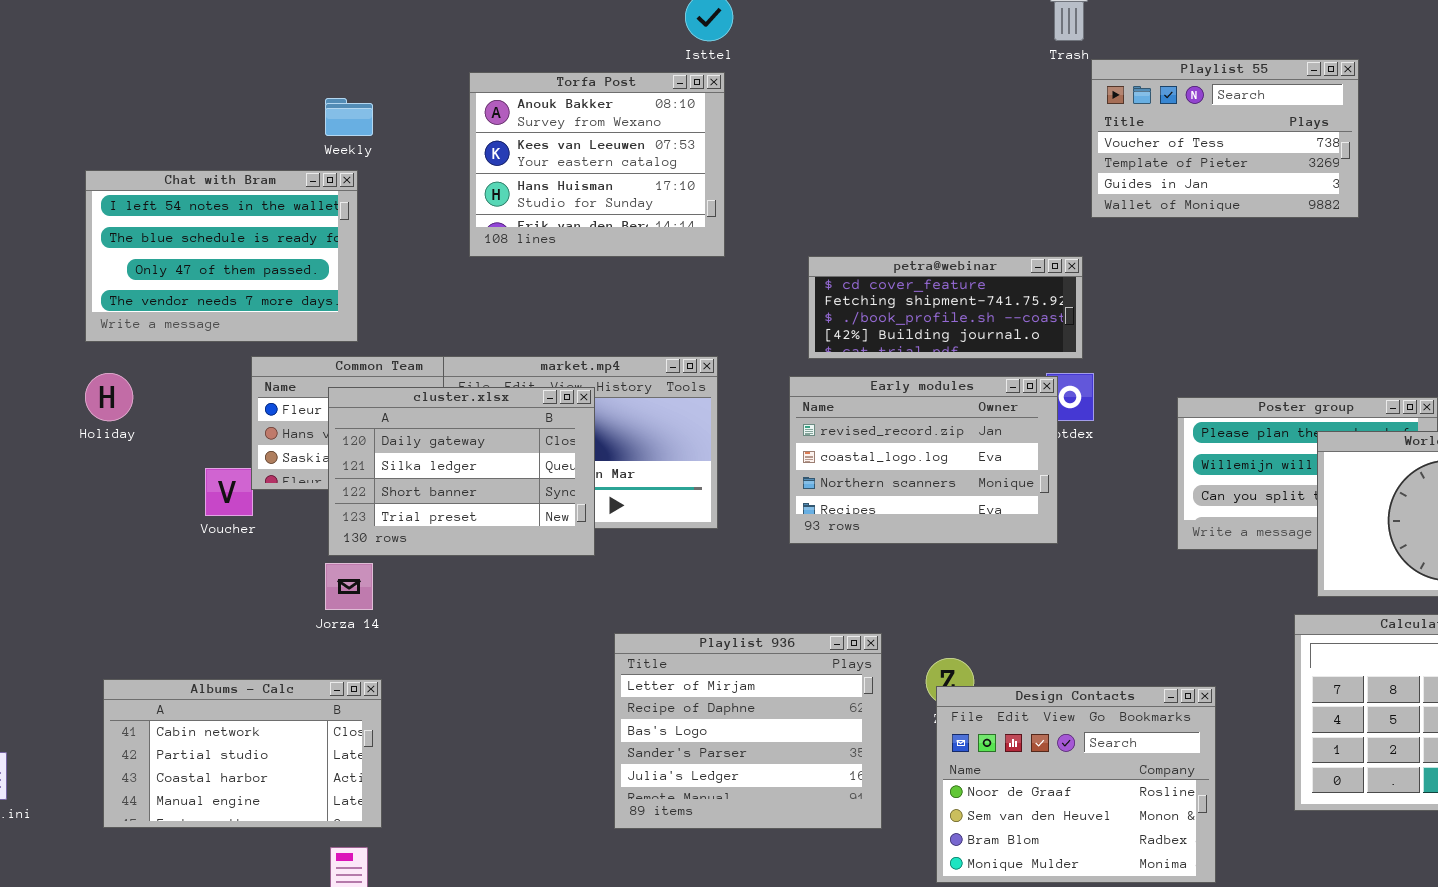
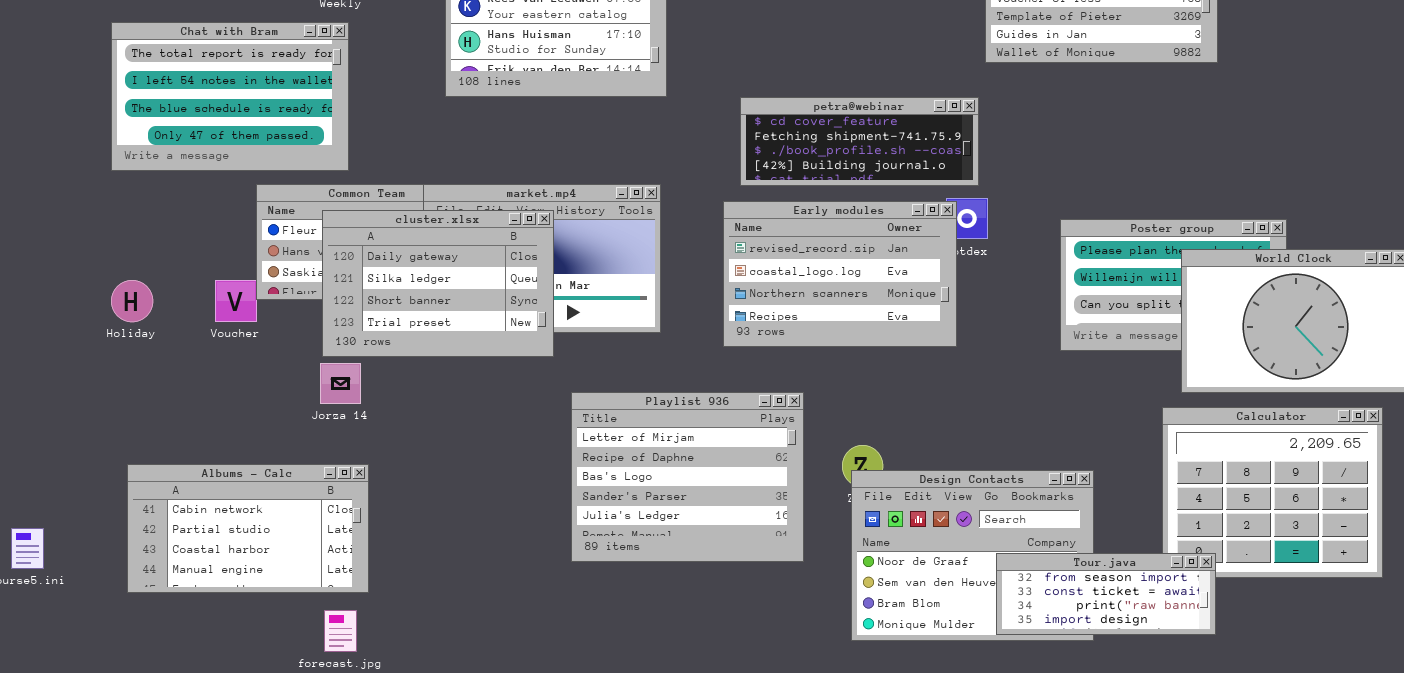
Chat with Bram: [85,170,358,342] -> [111,22,349,171], scrolled up 1 row
Holiday: [85,373,133,421] -> [111,280,153,322], moved
Playlist 936: [614,633,882,829] -> [571,392,804,562], moved
Tour.java: none -> [996,553,1216,635], opened

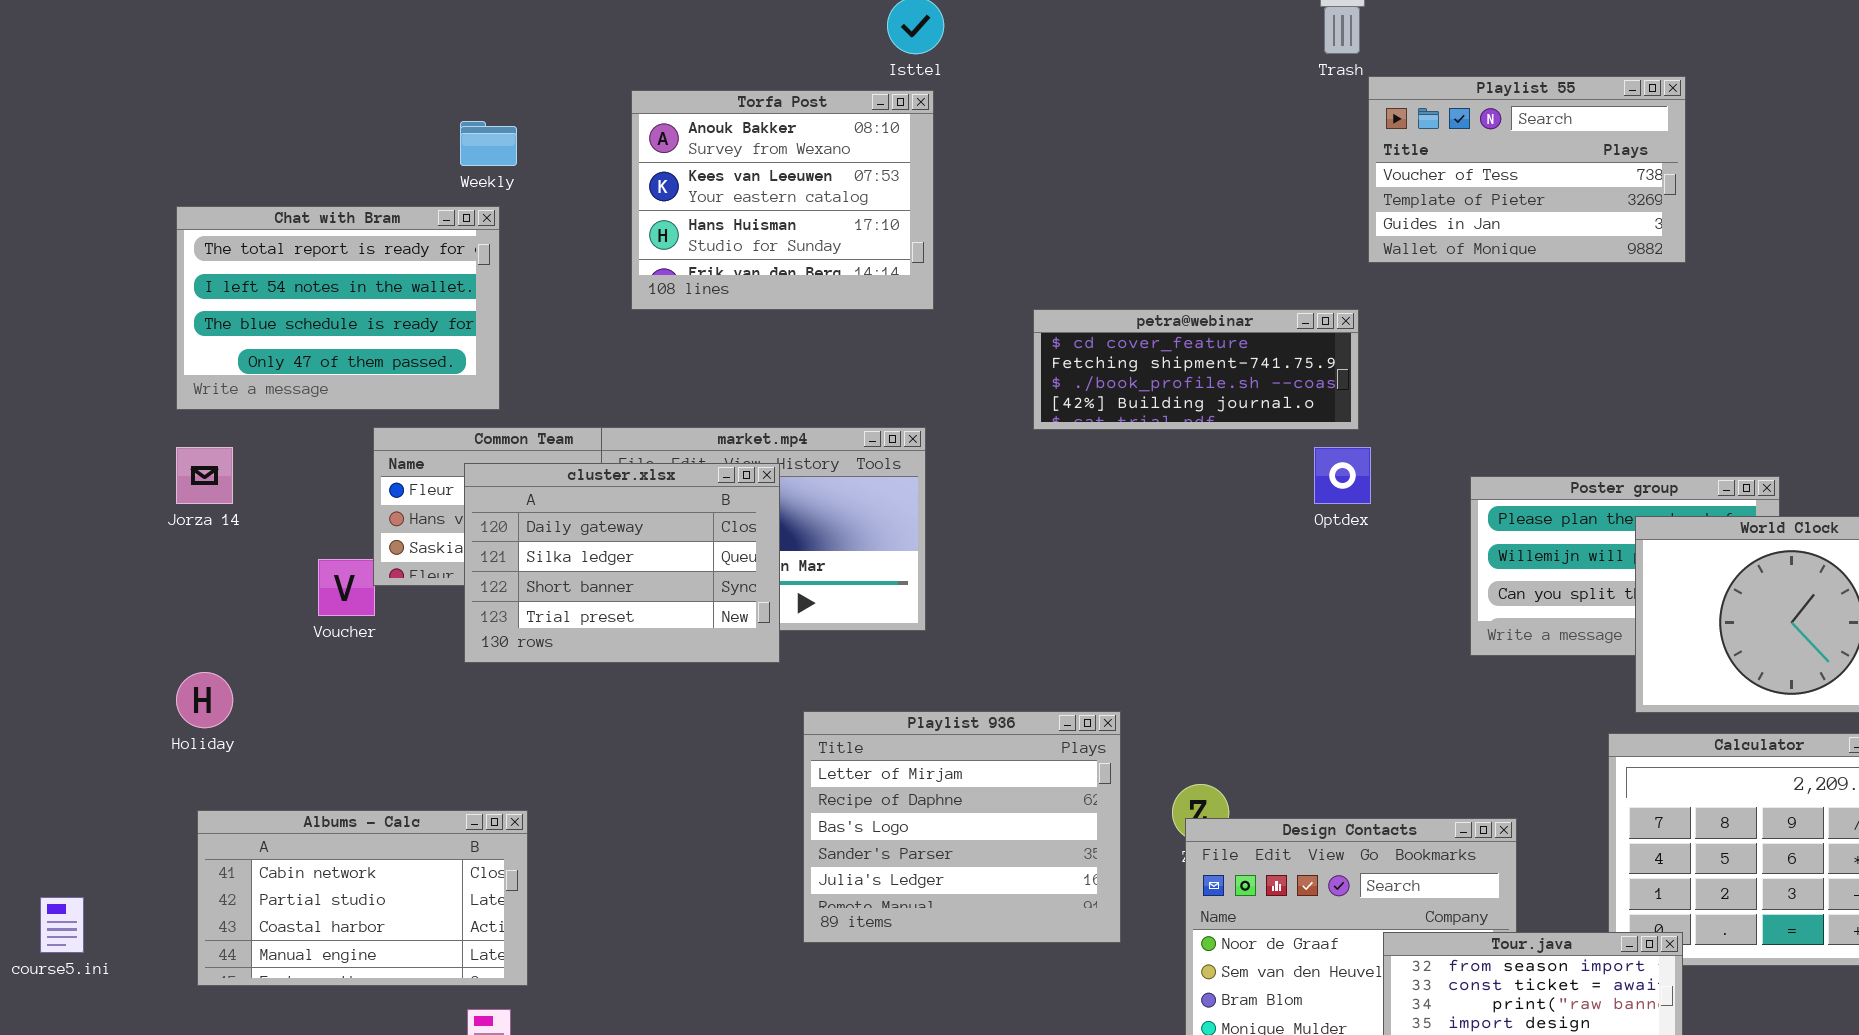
Early modules: [723,201,957,347] -> none, closed
Holiday: [111,280,153,322] -> [176,672,233,728], moved
Jorza 14: [320,363,361,404] -> [176,447,233,504], moved

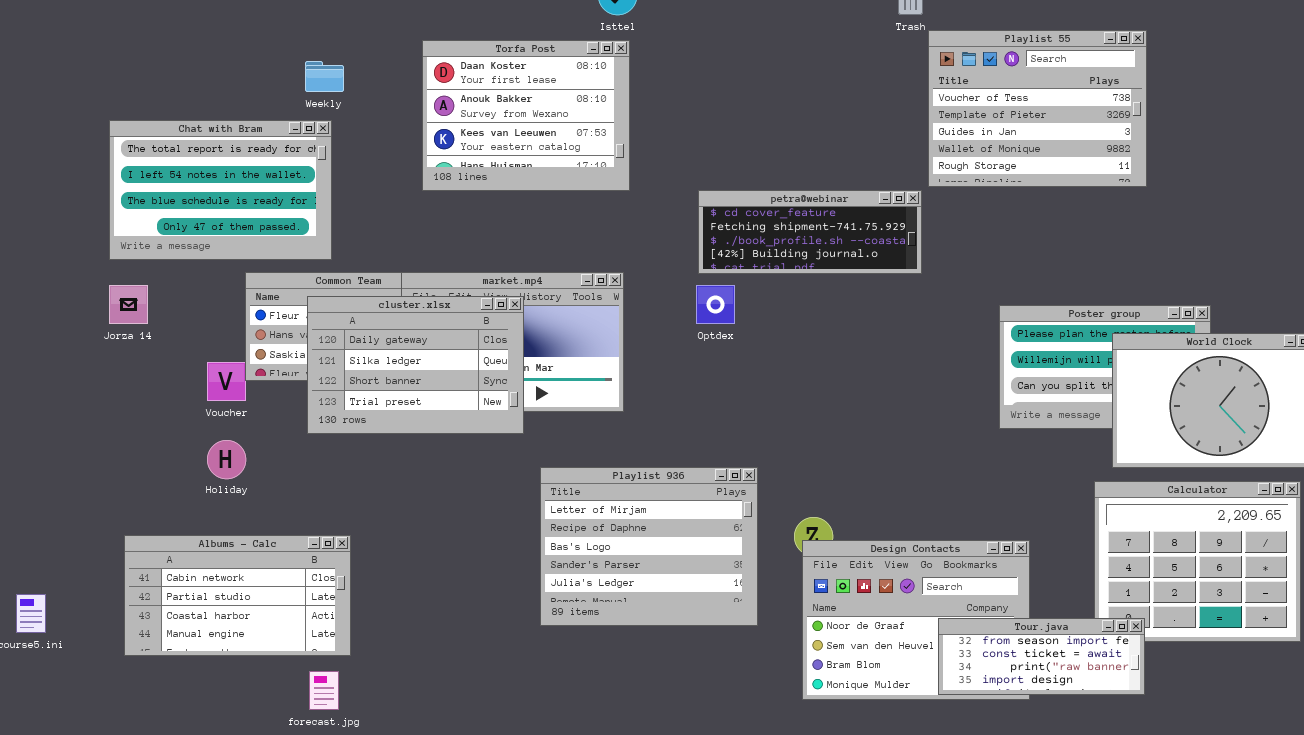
Playlist 55: [1368,76,1686,263] -> [928,30,1147,187], resized
Torfa Post: [631,90,934,310] -> [422,40,630,191], scrolled up 1 row
Optdex: [1314,447,1371,504] -> [696,285,735,324], moved
Holiday: [176,672,233,728] -> [207,440,246,479], moved

